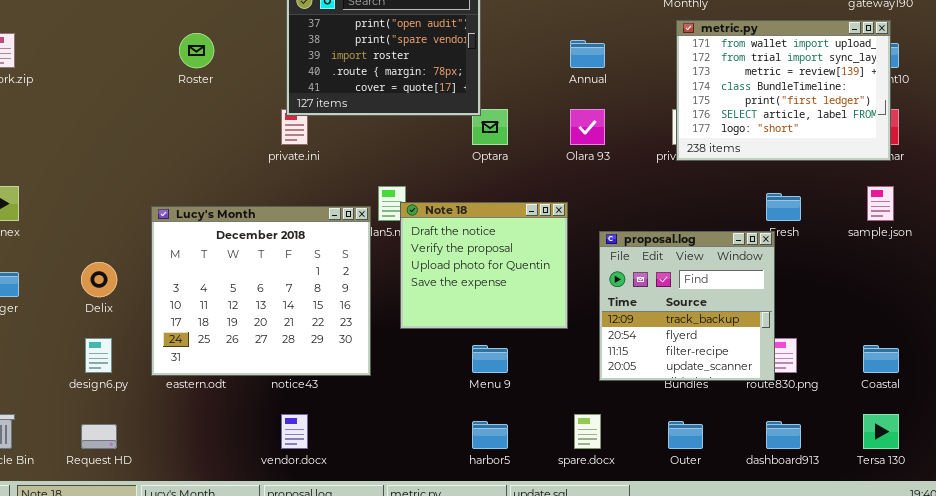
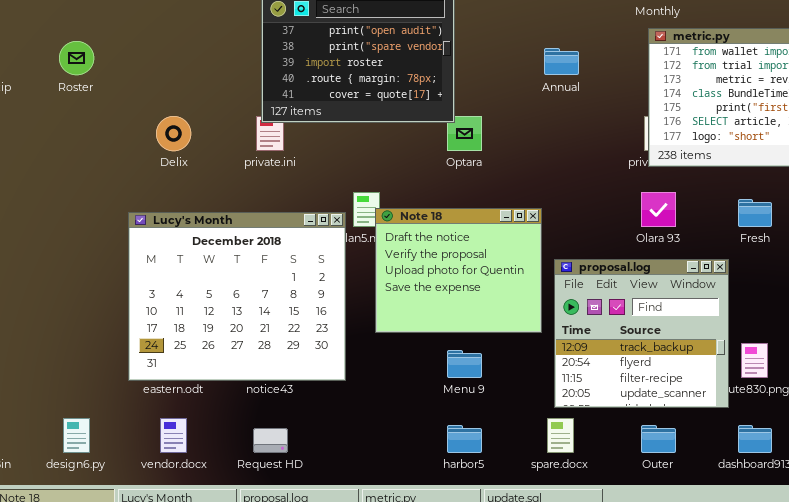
Roster: [179,33,214,68] -> [59,41,94,75], moved
Olara 93: [570,109,605,145] -> [641,192,676,227], moved
proposal.log: [599,231,775,381] -> [554,259,729,408], moved
Delix: [81,262,117,297] -> [156,116,191,151], moved
design6.py: [85,338,112,373] -> [63,418,90,453], moved
vendor.docx: [281,414,308,449] -> [160,418,187,453], moved
Request HD: [81,424,117,449] -> [253,428,288,453], moved

